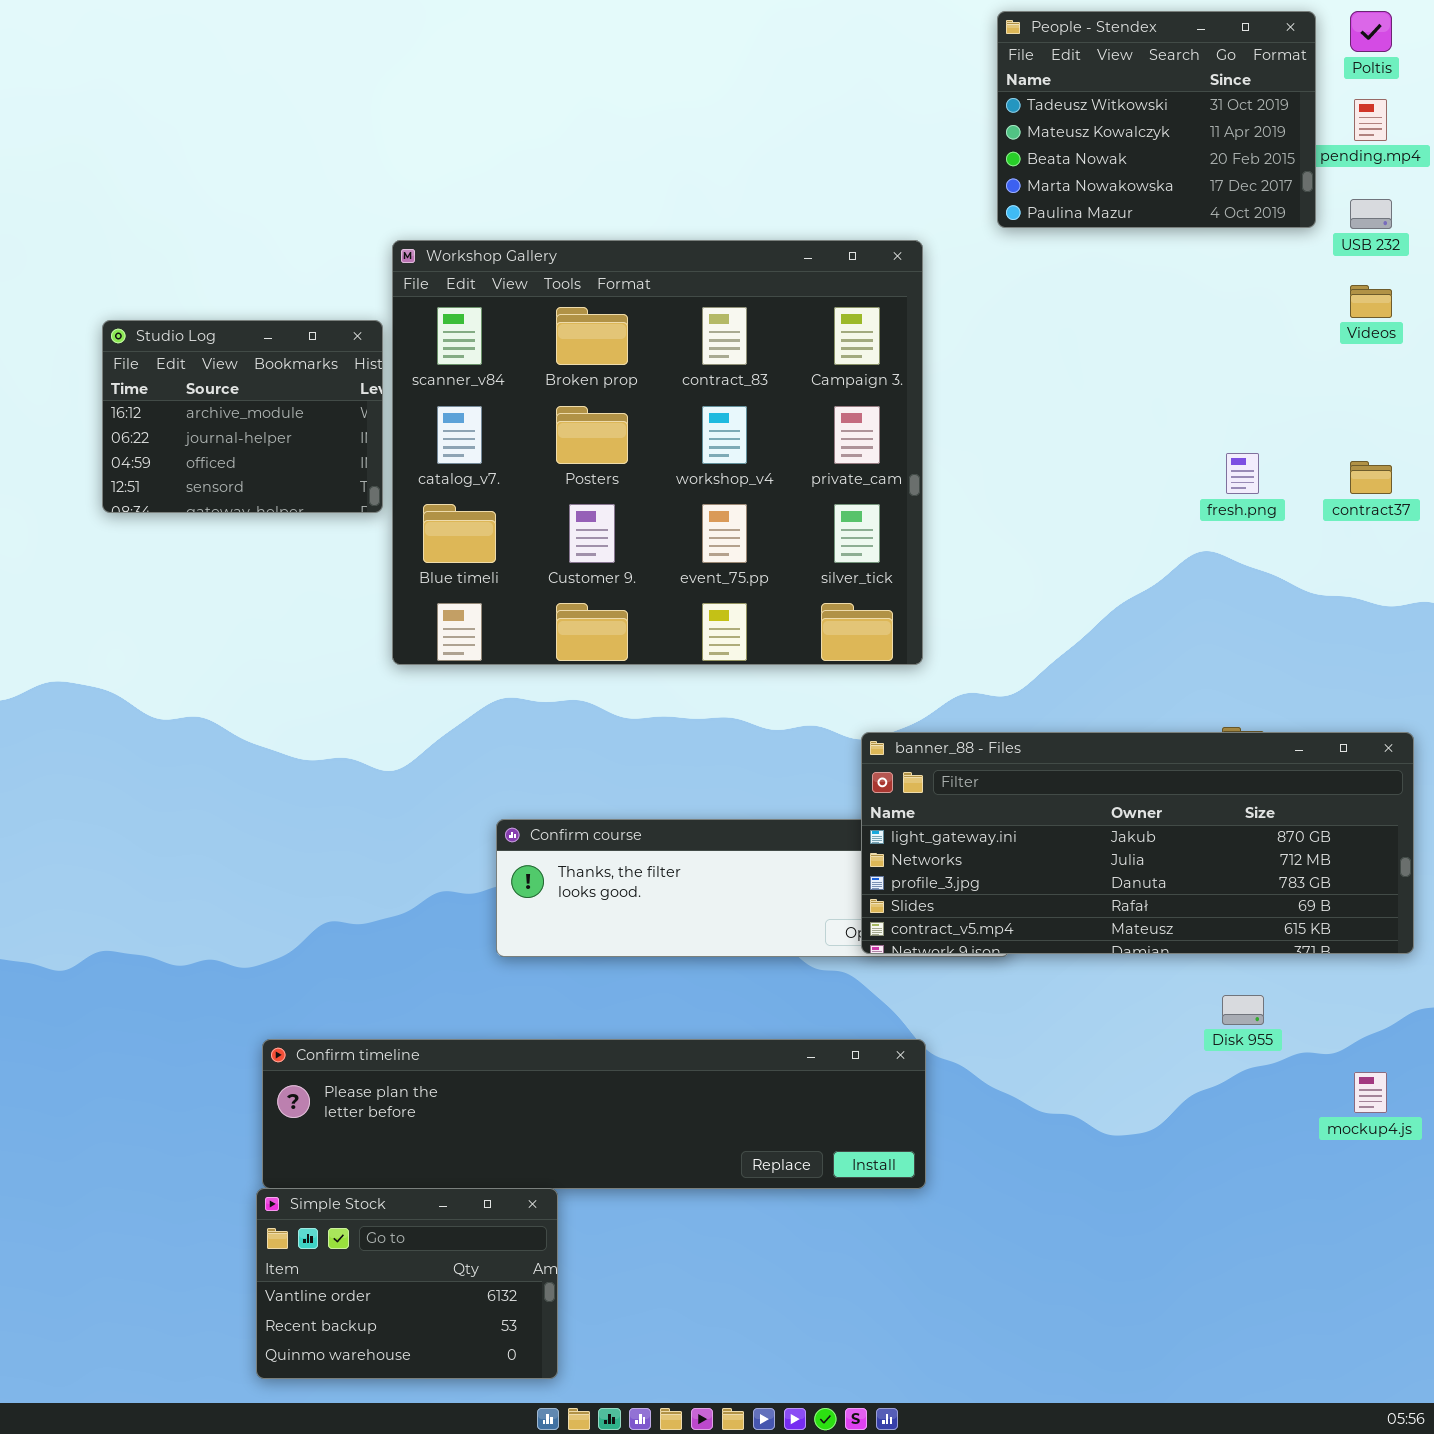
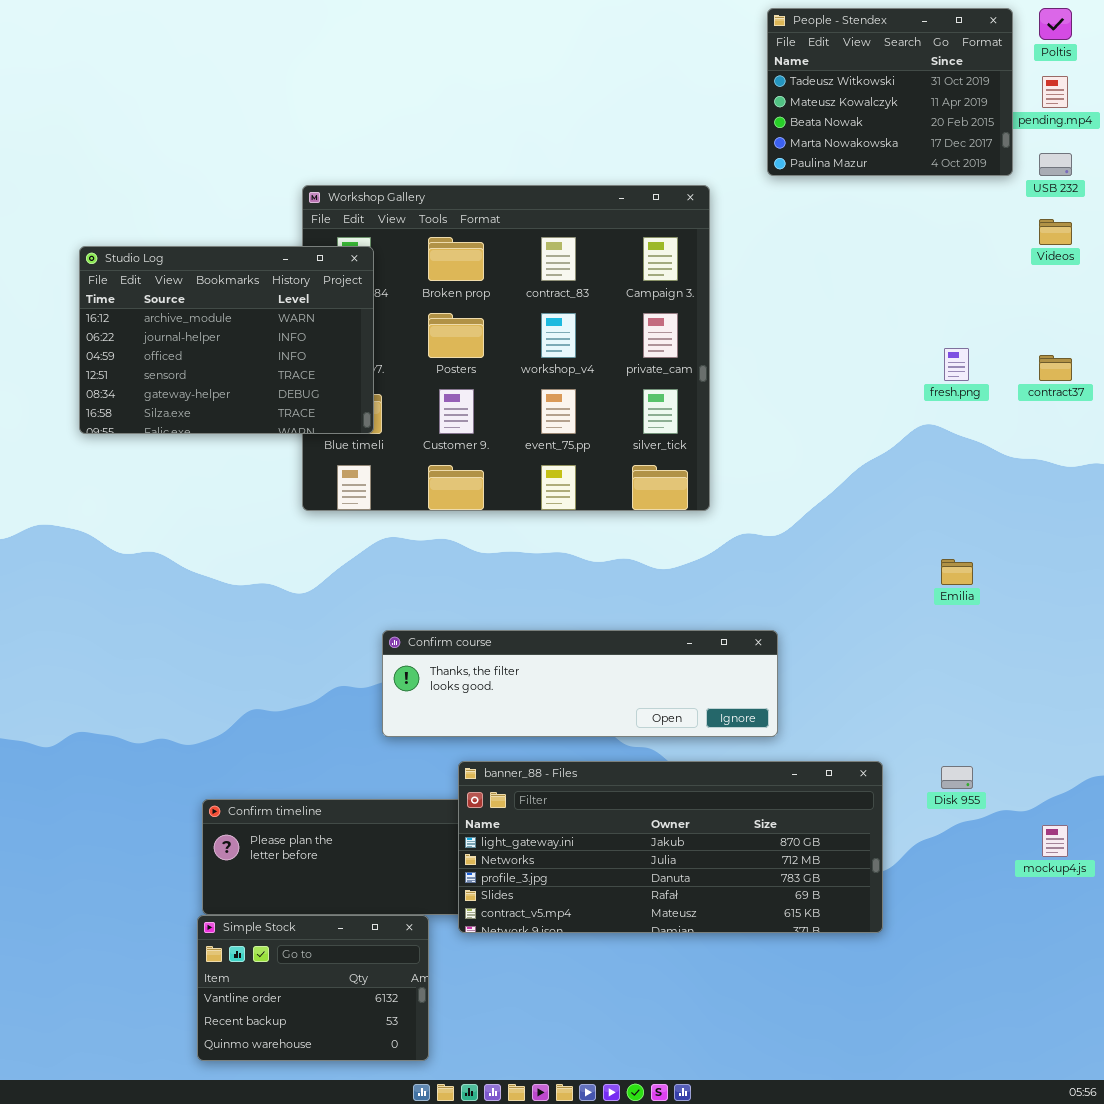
Studio Log: [102,320,383,513] -> [79,246,374,434], resized
banner_88 - Files: [861,732,1414,954] -> [458,761,883,933], moved

